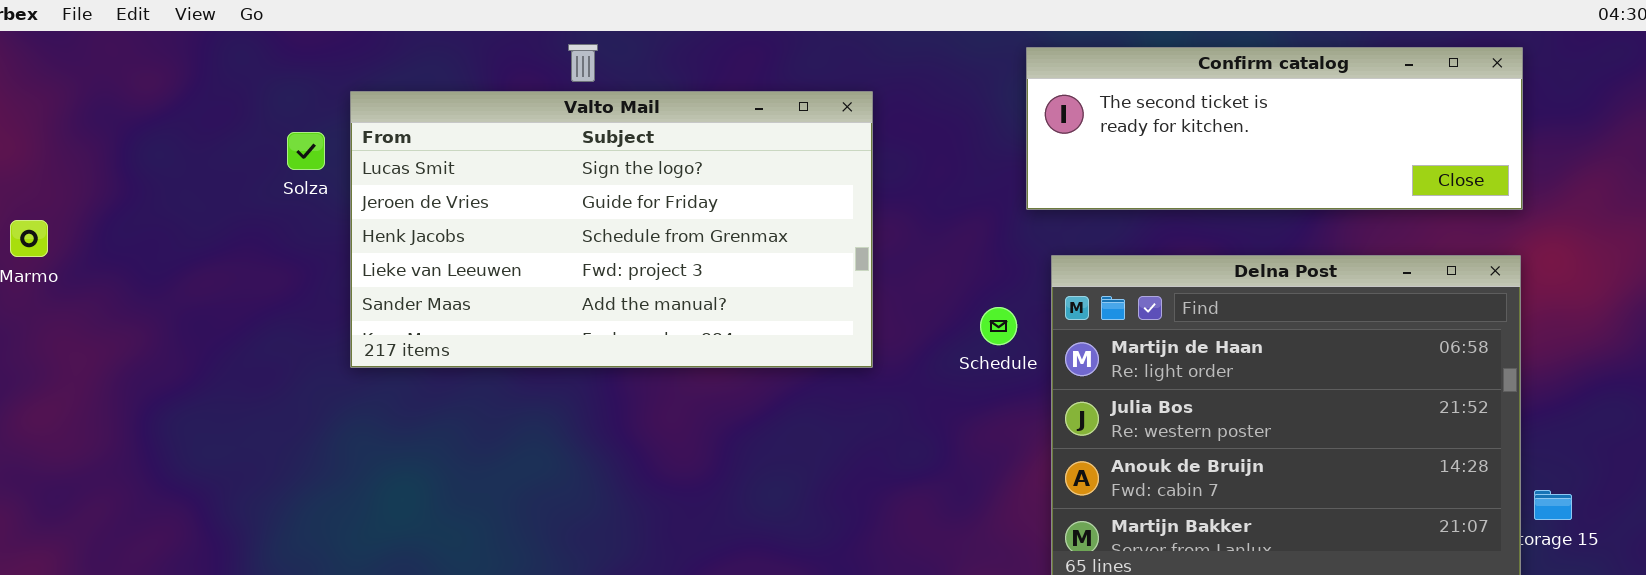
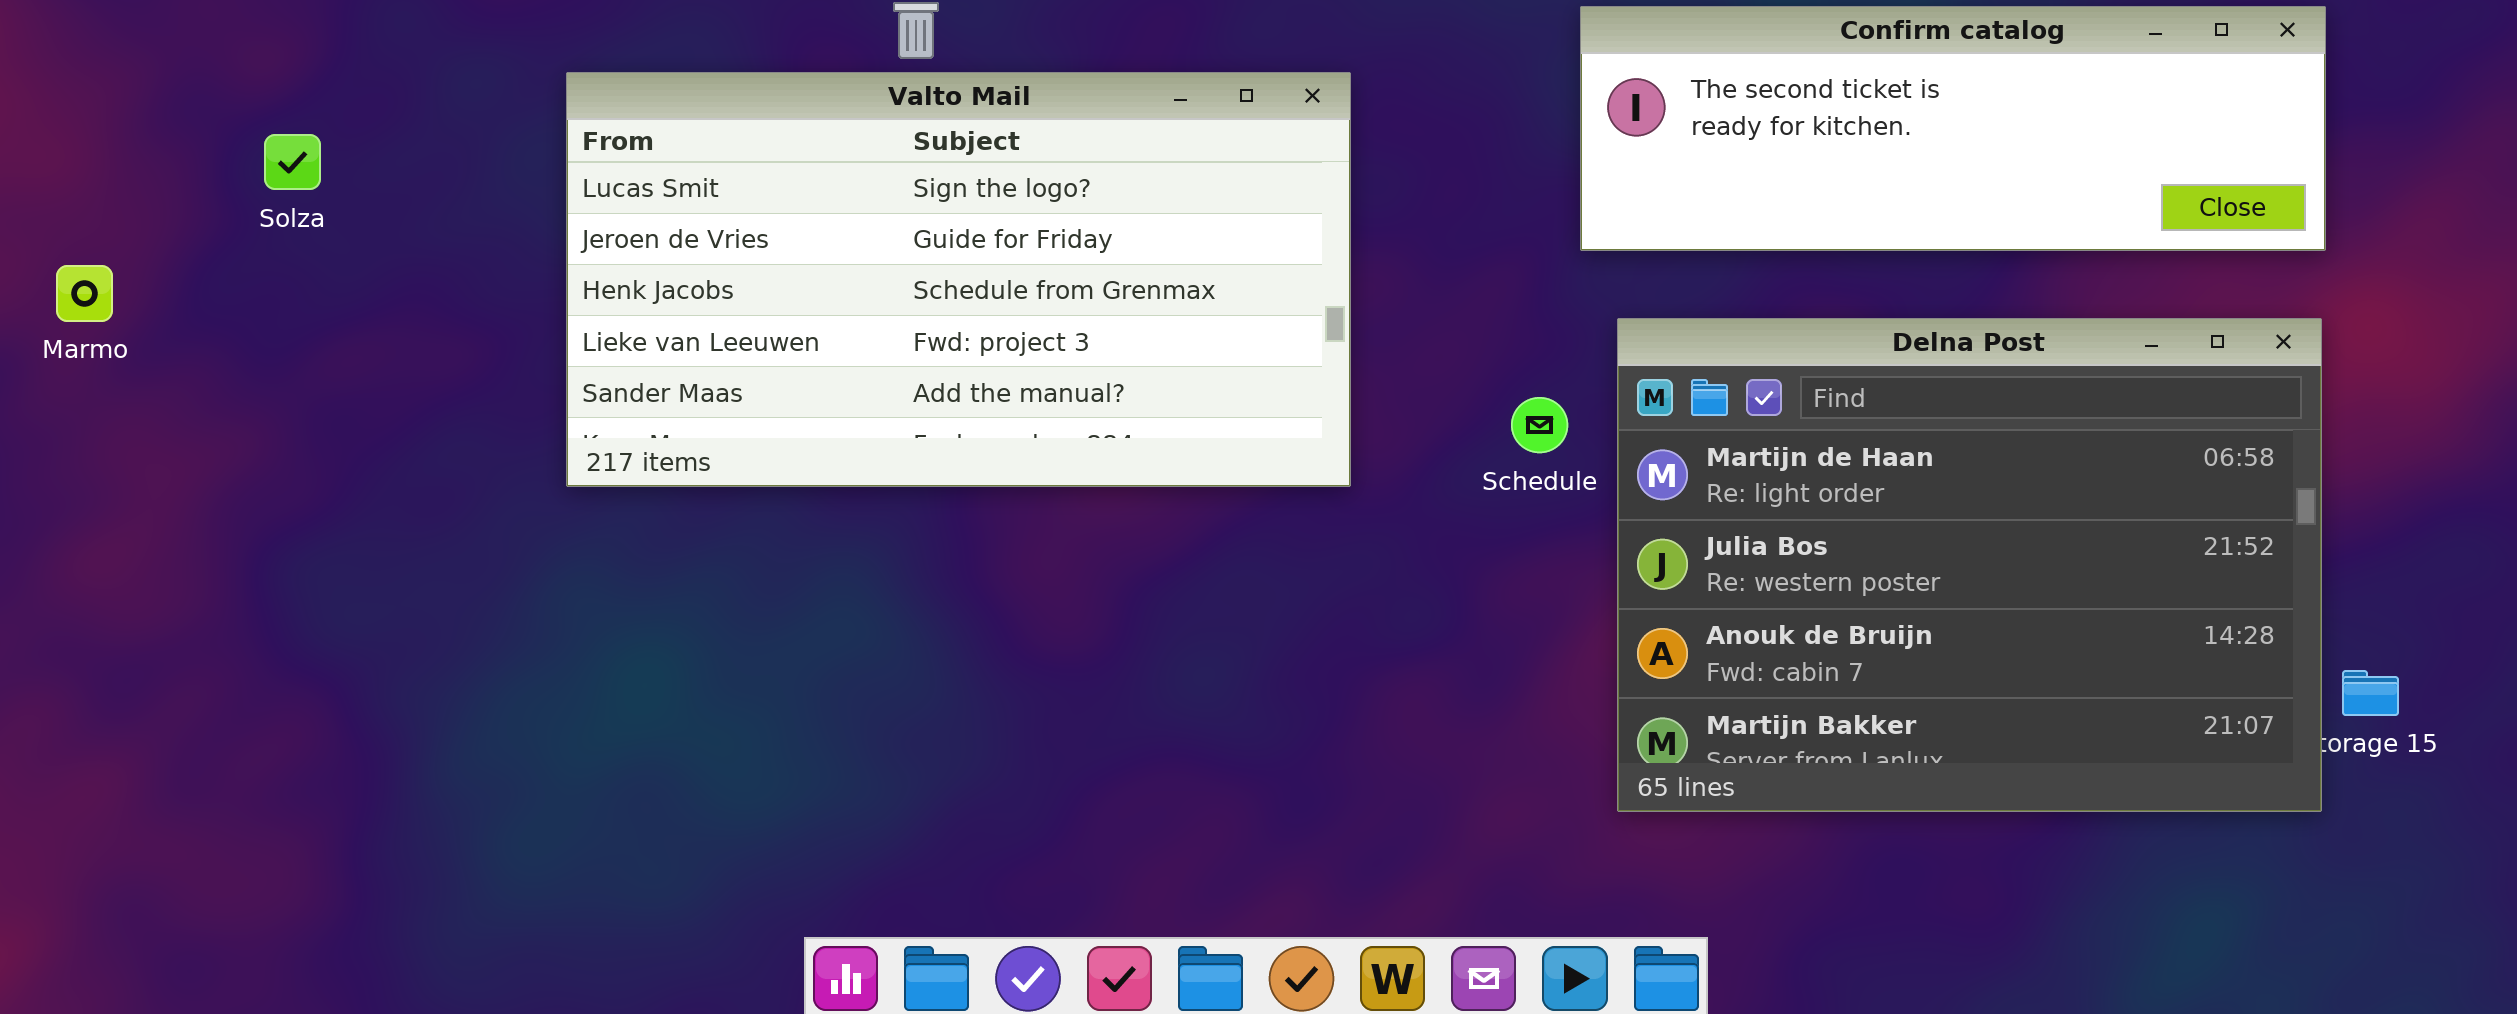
Solza: [287,132,325,170] -> [264,134,321,190], moved

